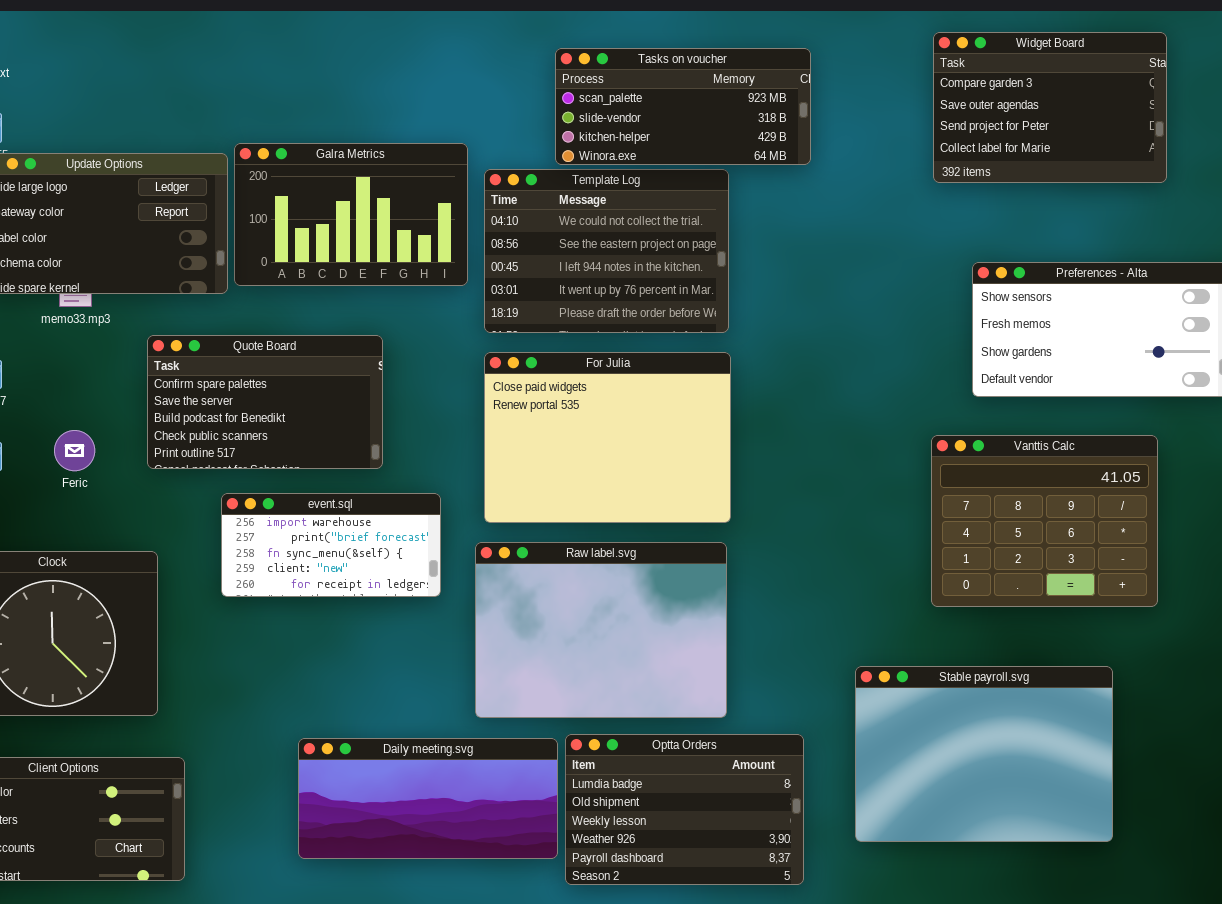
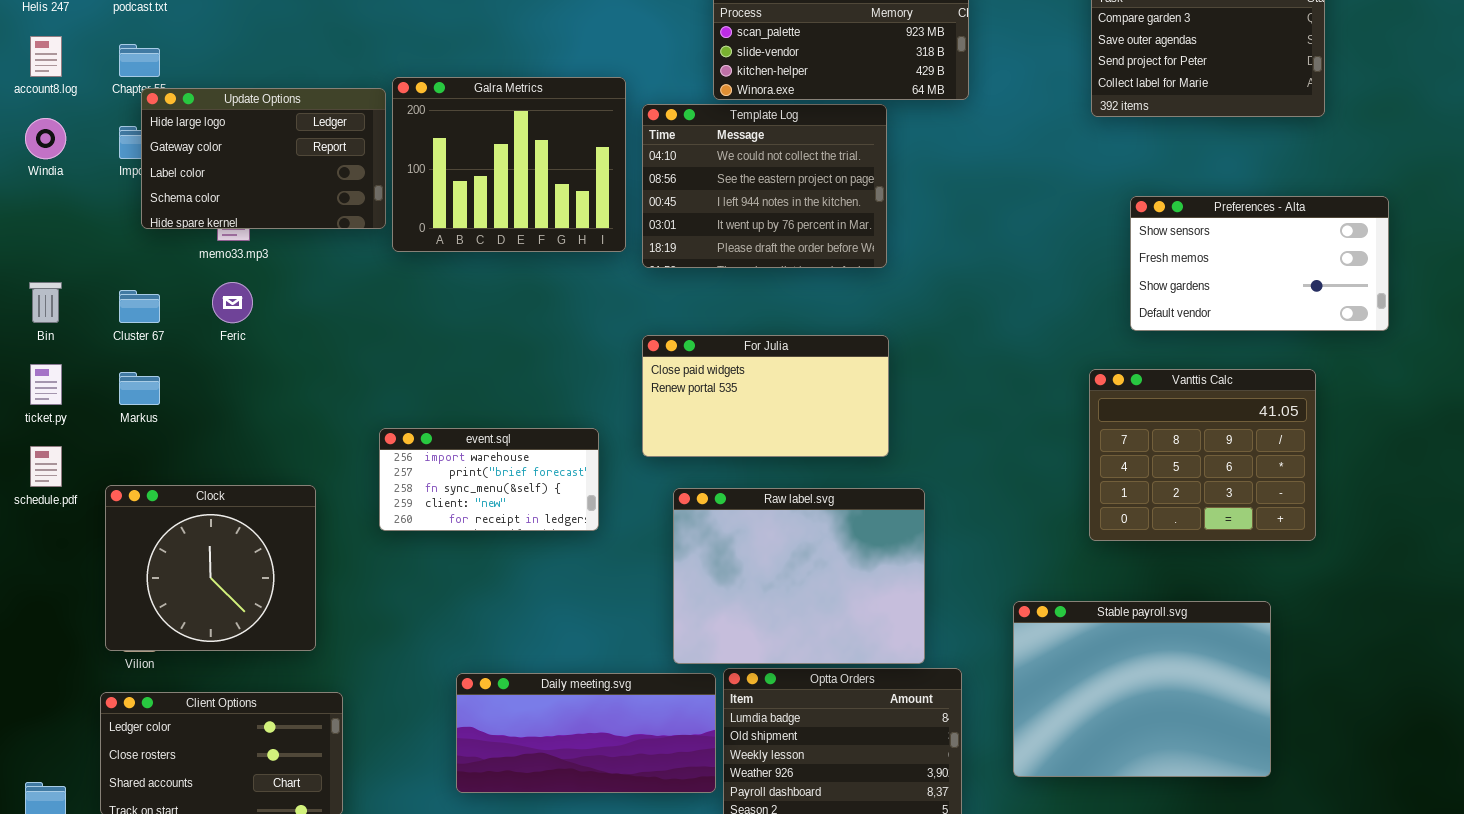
Galra Metrics: [234,143,468,286] -> [392,77,626,252], resized
Quote Board: [147,335,383,469] -> none, closed
For Julia: [484,352,731,523] -> [642,335,889,457], resized
Feric: [54,430,95,471] -> [212,282,253,323], moved
Raw label.svg: [475,542,727,718] -> [673,488,925,664], moved

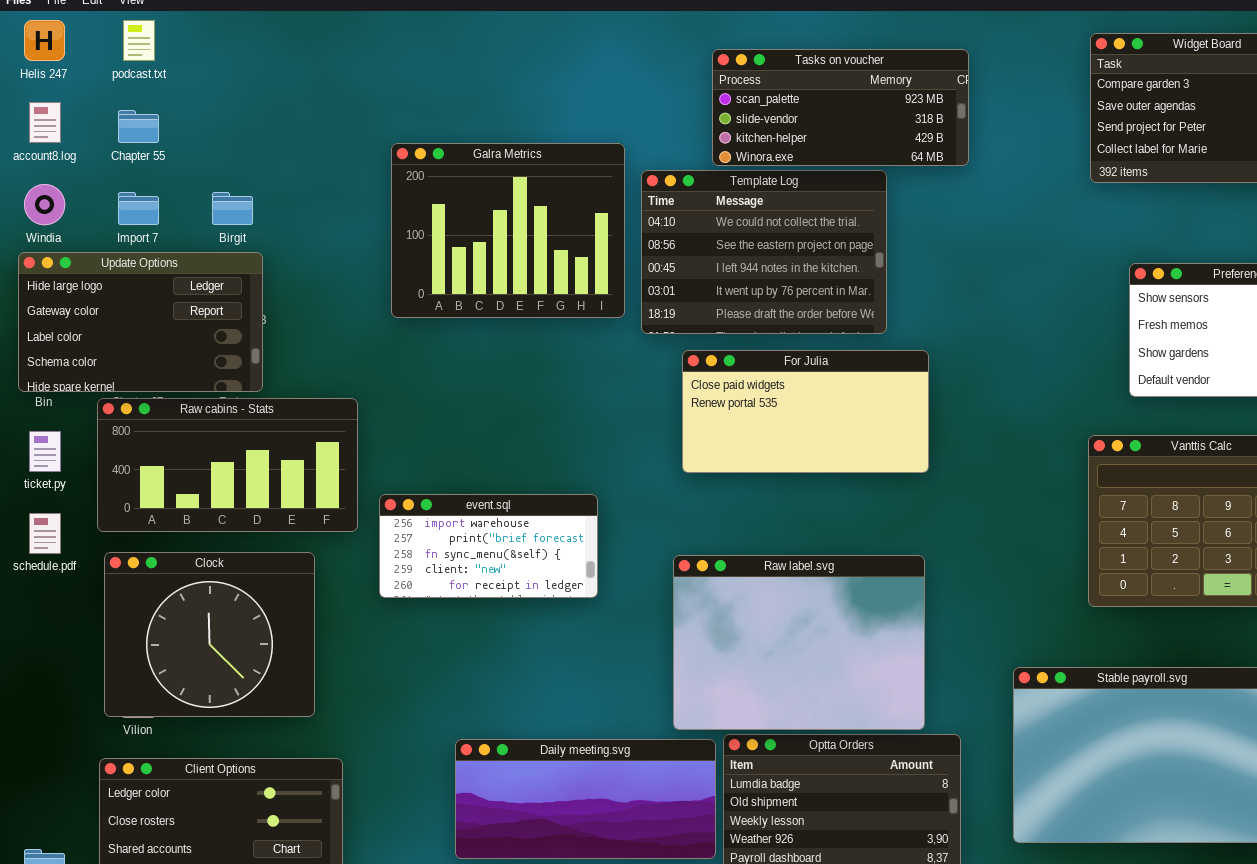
Update Options: [141,88,386,229] -> [18,252,263,392], moved
Raw cabins - Stats: none -> [97,398,358,532], opened
For Julia: [642,335,889,457] -> [682,350,929,473], moved

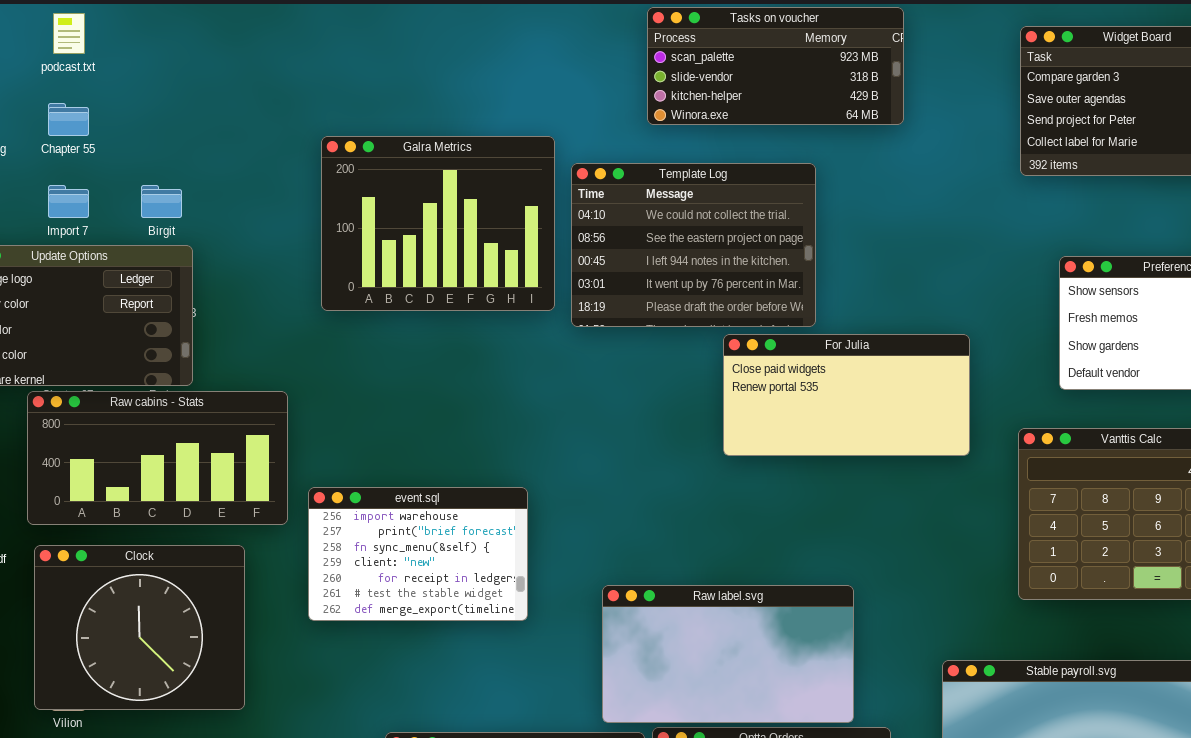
Tasks on voucher: [712,49,969,166] -> [647,7,904,125], moved
For Julia: [682,350,929,473] -> [723,334,970,456], moved
event.sql: [379,494,598,598] -> [308,487,528,621], resized
Raw label.svg: [673,555,925,730] -> [602,585,854,723], resized

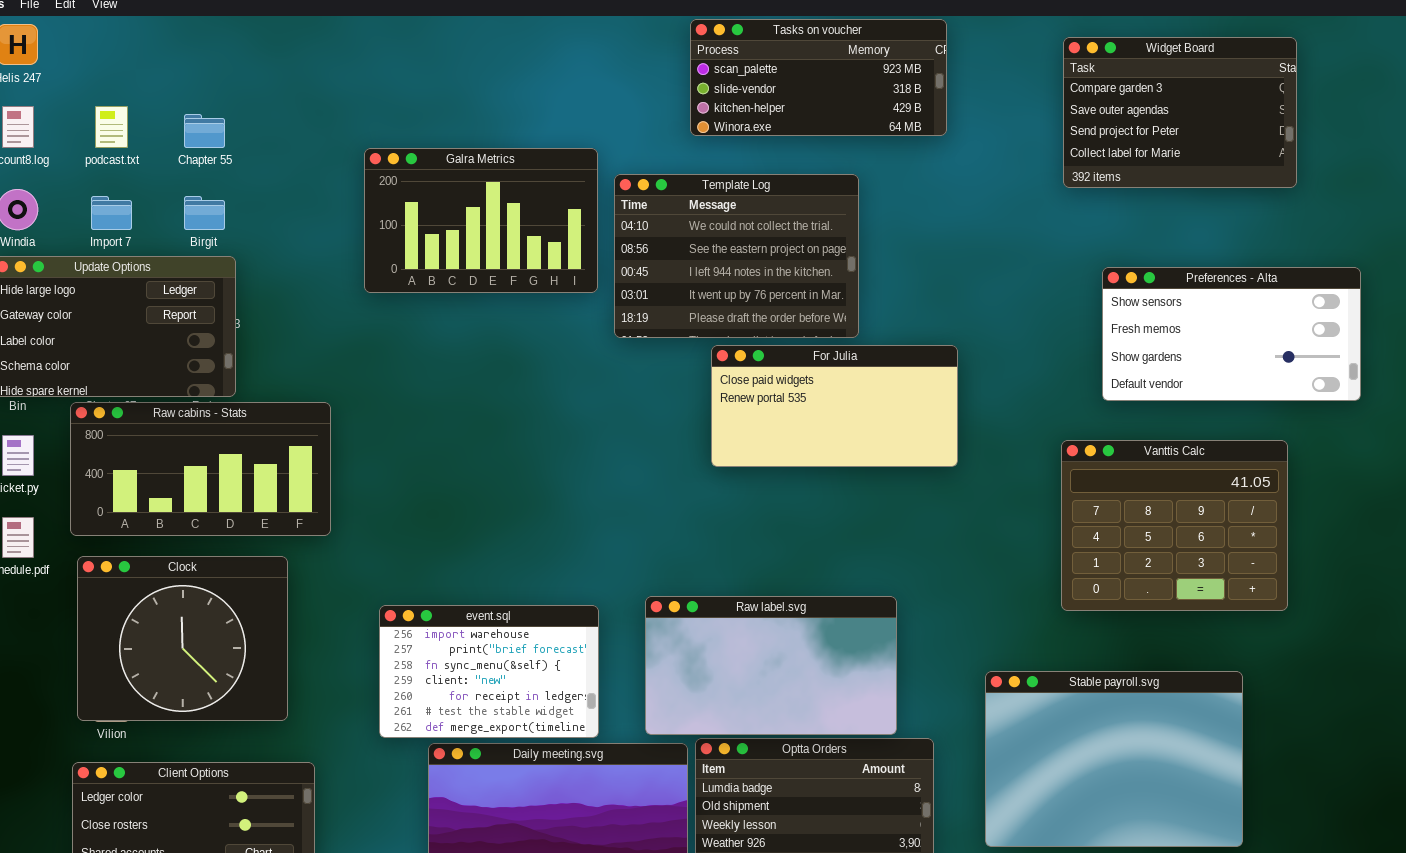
podcast.txt: [53,13,85,54] -> [95,106,128,148], moved
Chapter 55: [48,103,89,136] -> [184,114,225,148], moved
Galra Metrics: [321,136,555,311] -> [364,148,598,293], resized
For Julia: [723,334,970,456] -> [711,345,958,467], moved
event.sql: [308,487,528,621] -> [379,605,599,738], moved

